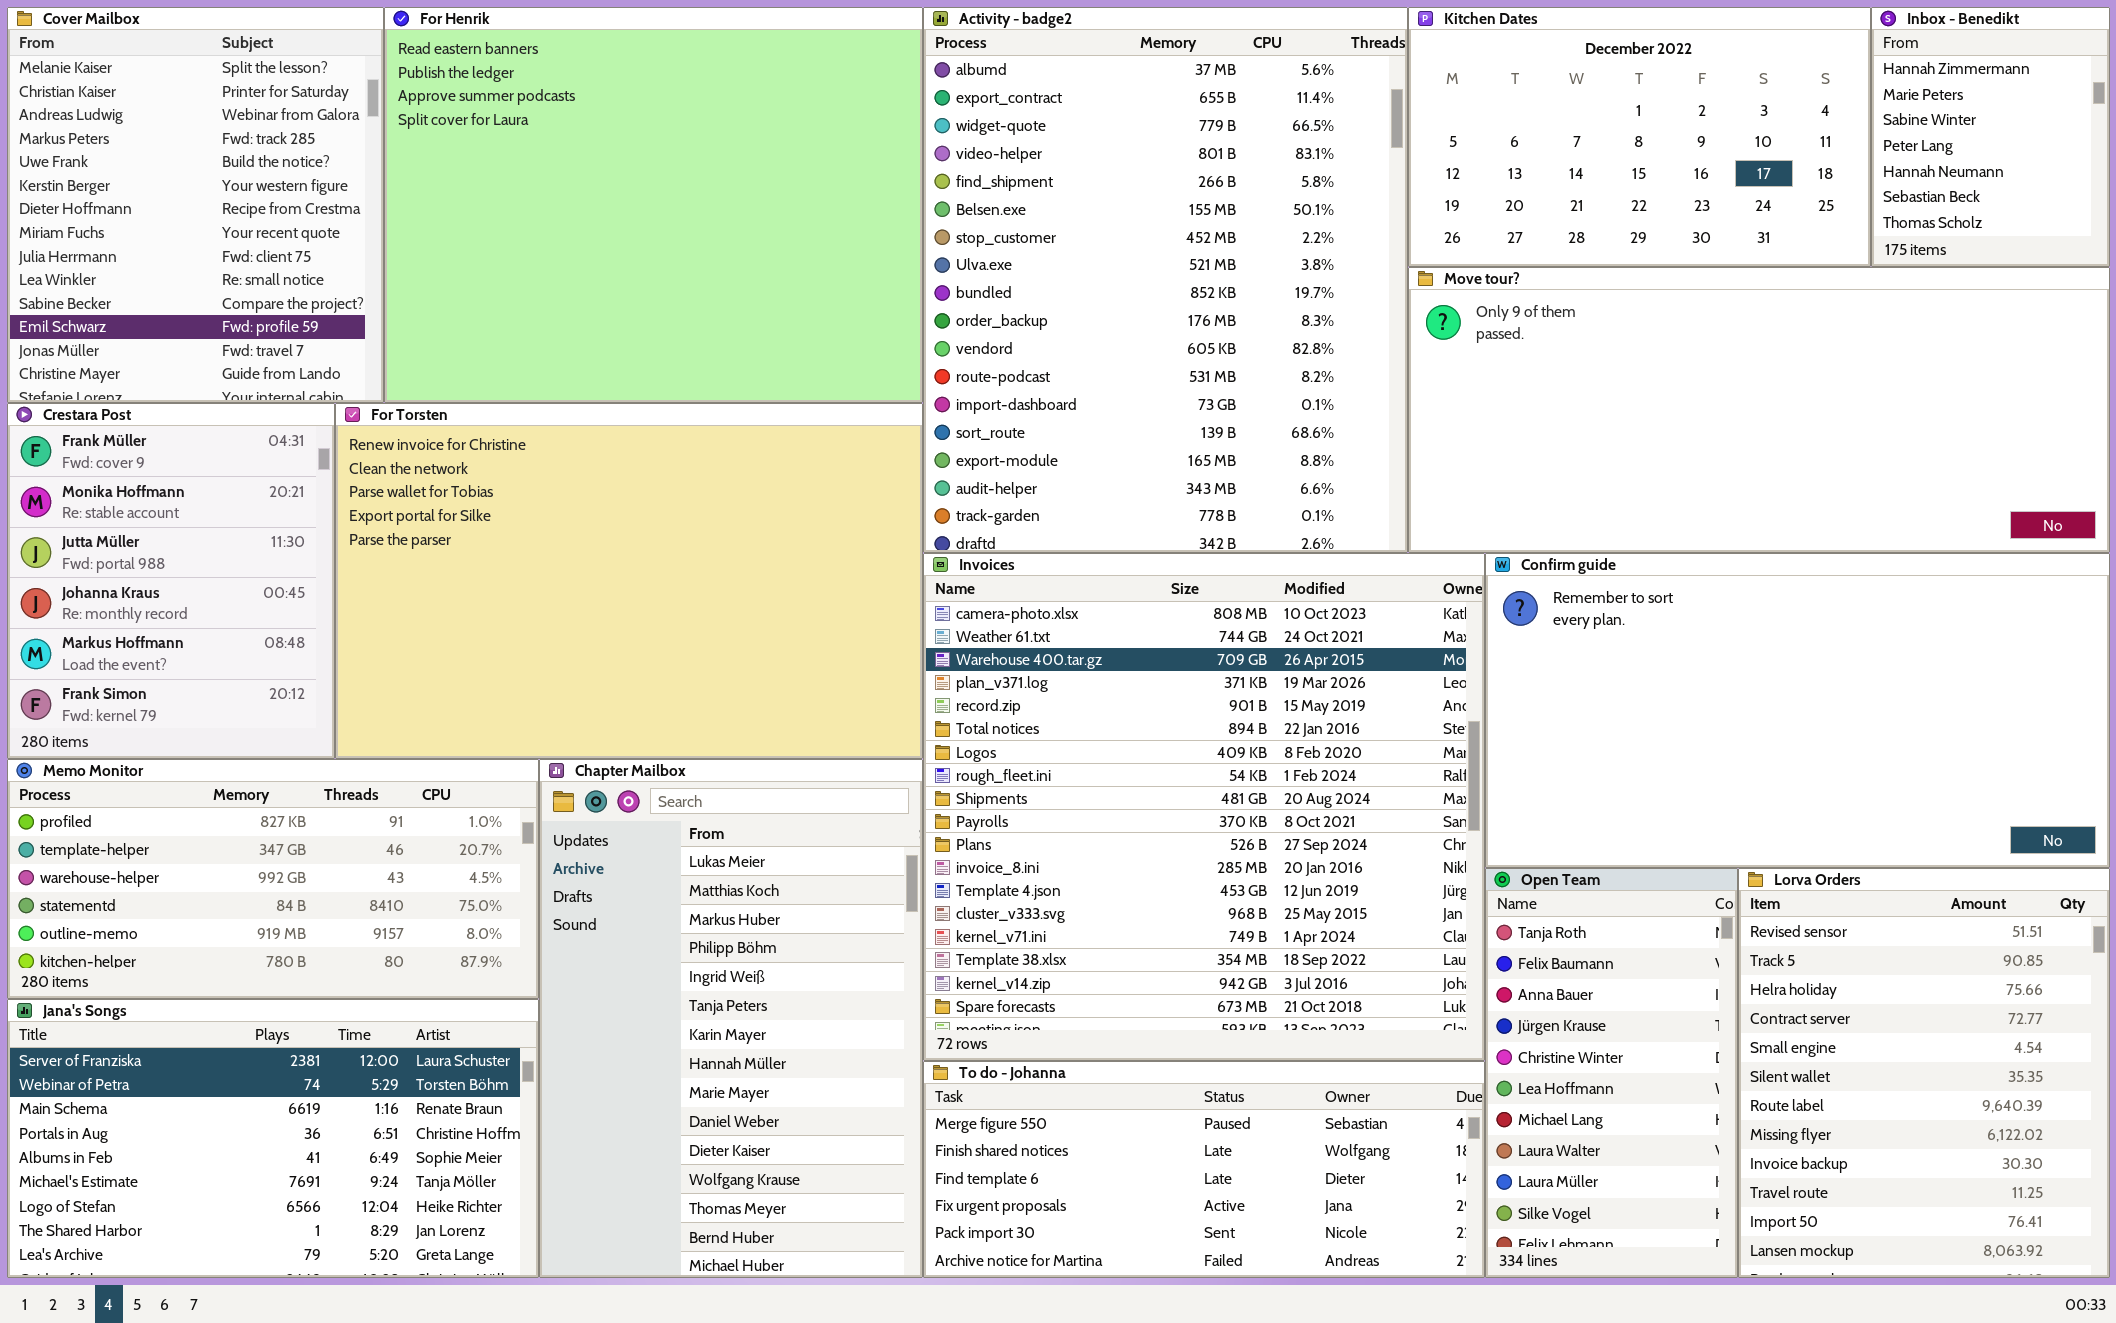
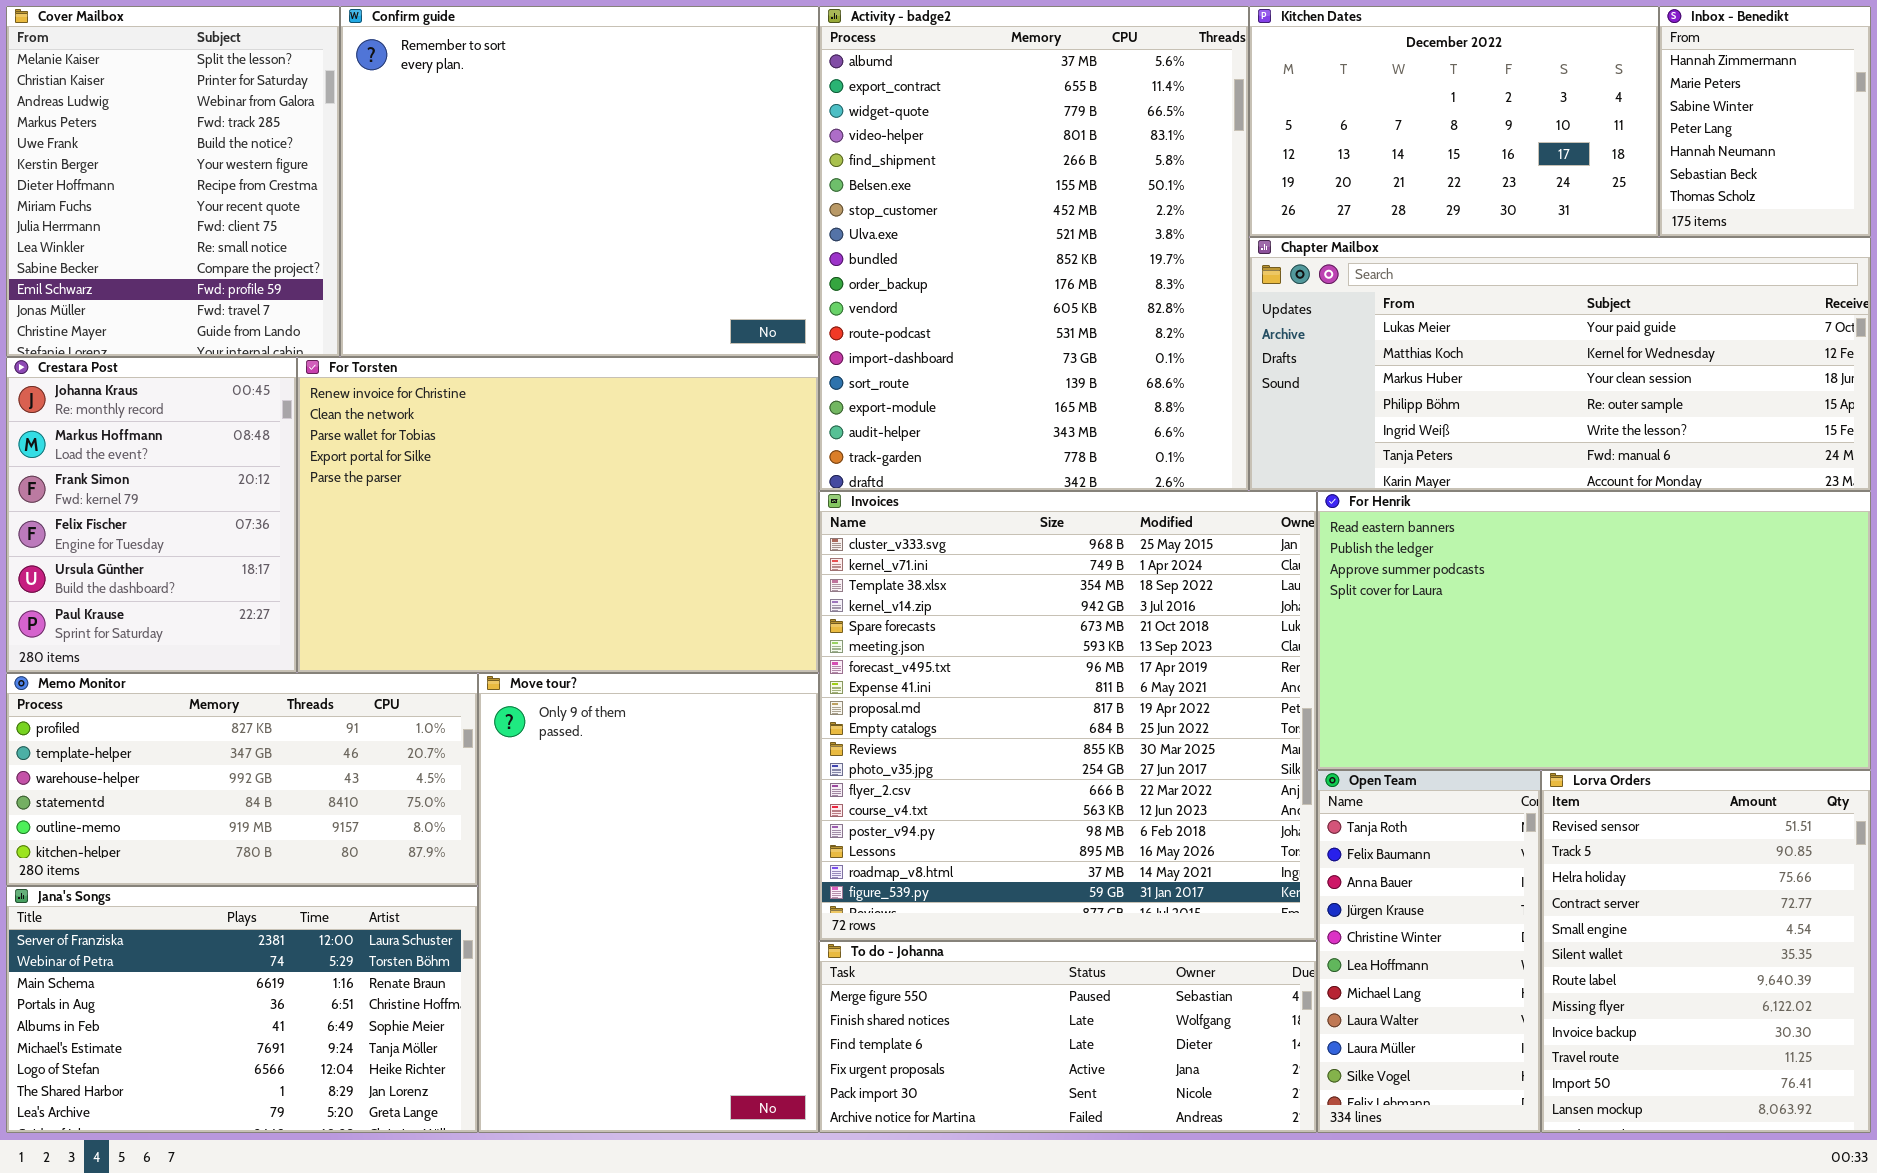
For Henrik: [384,7,923,403] -> [1317,491,1871,770], moved, resized
Move tour?: [1408,267,2110,553] -> [478,673,819,1133], moved, resized
Crestara Post: [7,403,335,759] -> [6,357,297,673], scrolled down 3 rows
Invoices: [923,553,1485,1061] -> [819,491,1317,941], scrolled down 13 rows
Confirm guide: [1485,553,2110,868] -> [340,6,819,357], moved, resized
Chapter Mailbox: [539,759,923,1278] -> [1249,237,1871,491], moved, resized

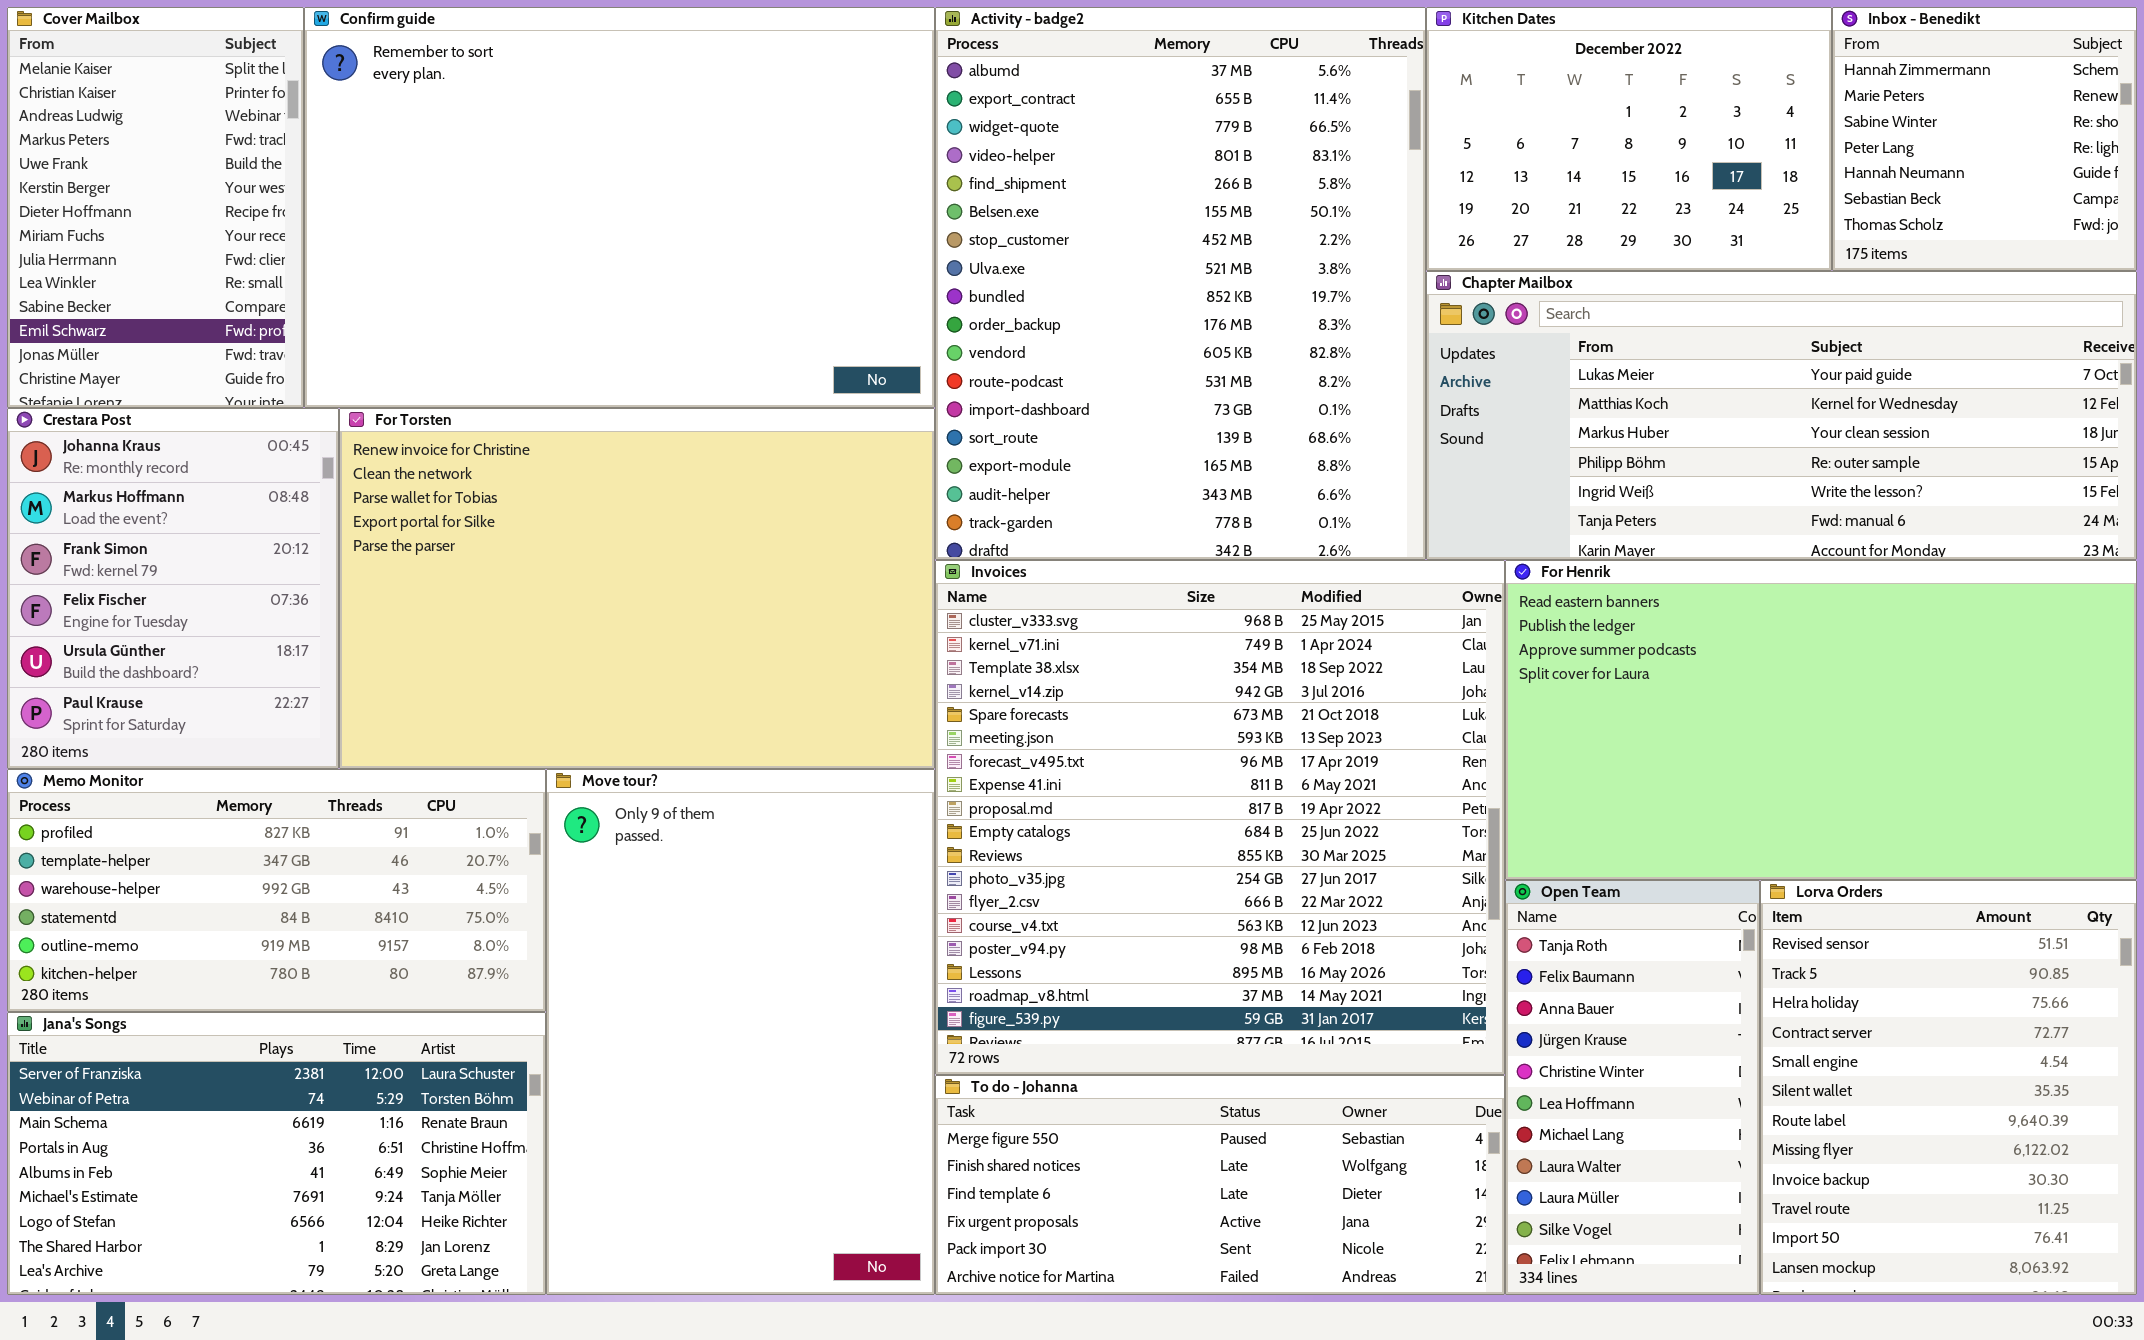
Cover Mailbox: [6,6,340,357] -> [7,7,304,408], resized
Confirm guide: [340,6,819,357] -> [304,7,935,408], resized
Kitchen Dates: [1249,6,1659,237] -> [1426,7,1832,271], resized
Inbox - Benedikt: [1659,6,1871,237] -> [1832,7,2137,271], resized

